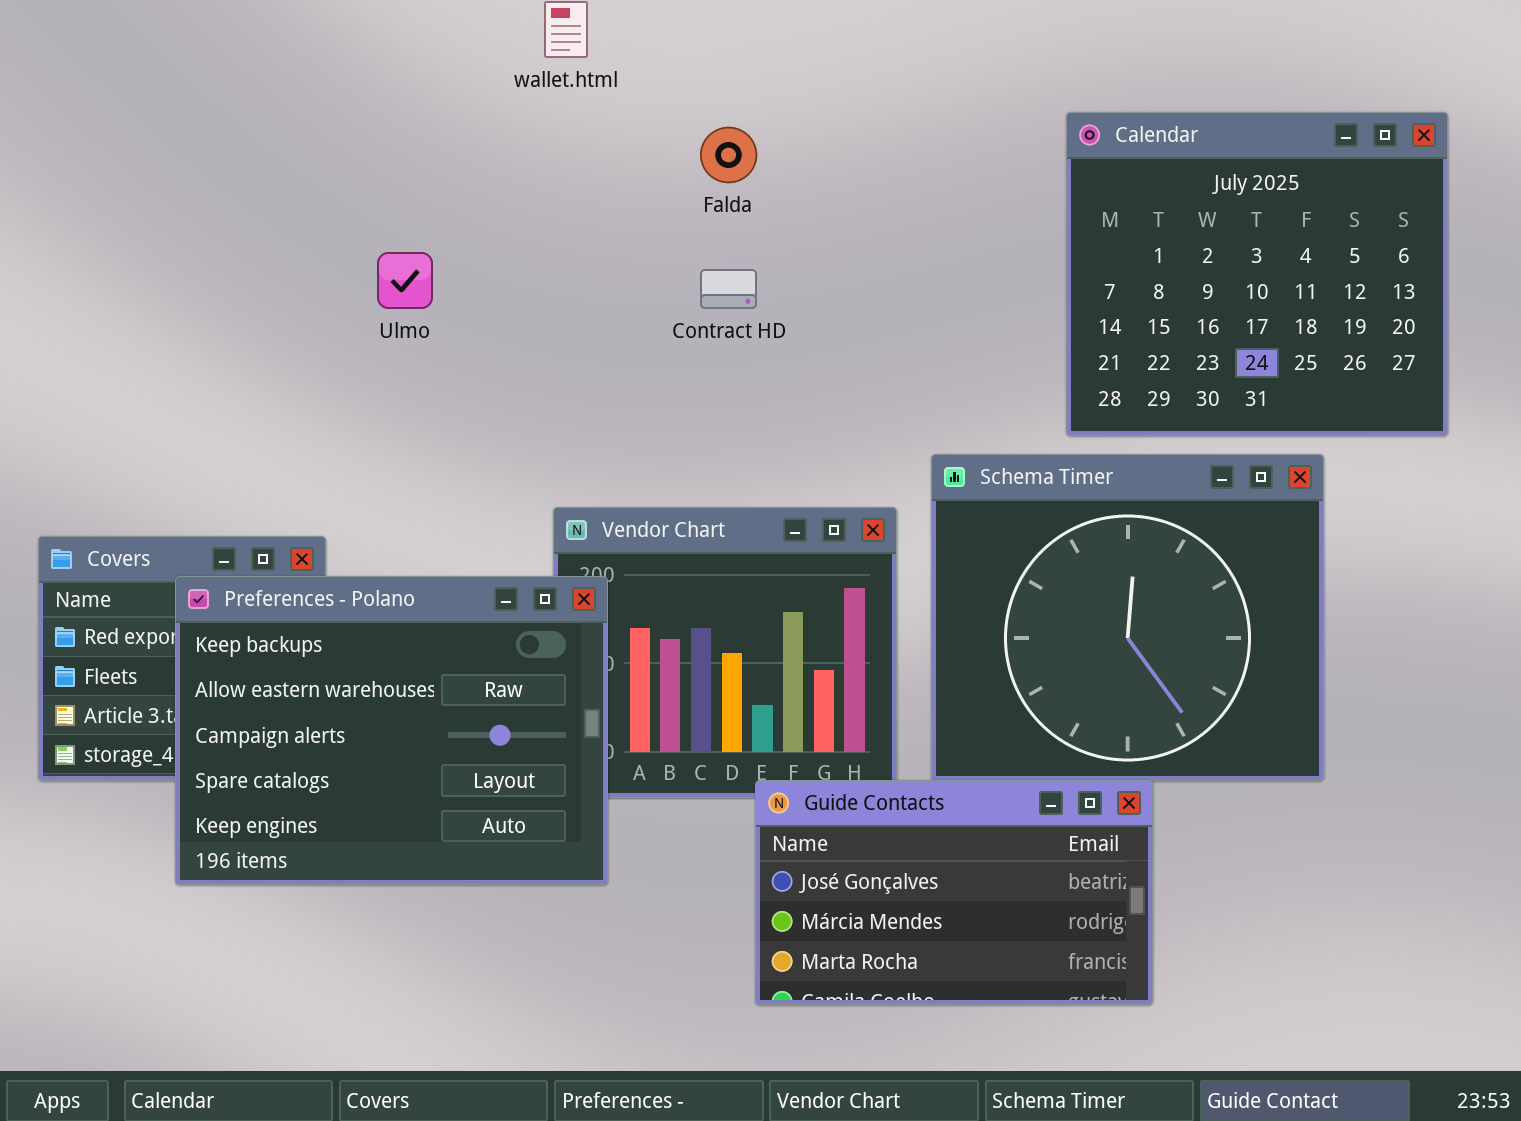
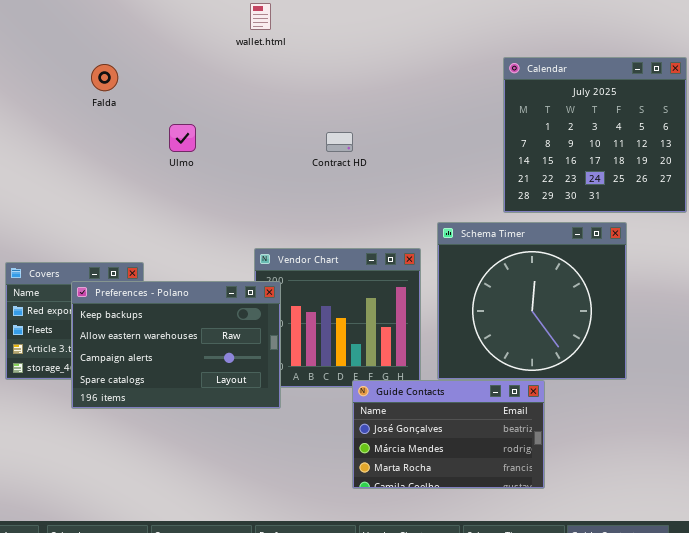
Falda: [700,127,757,183] -> [91,64,118,91], moved
Preferences - Polano: [175,576,608,885] -> [71,281,281,409], resized

